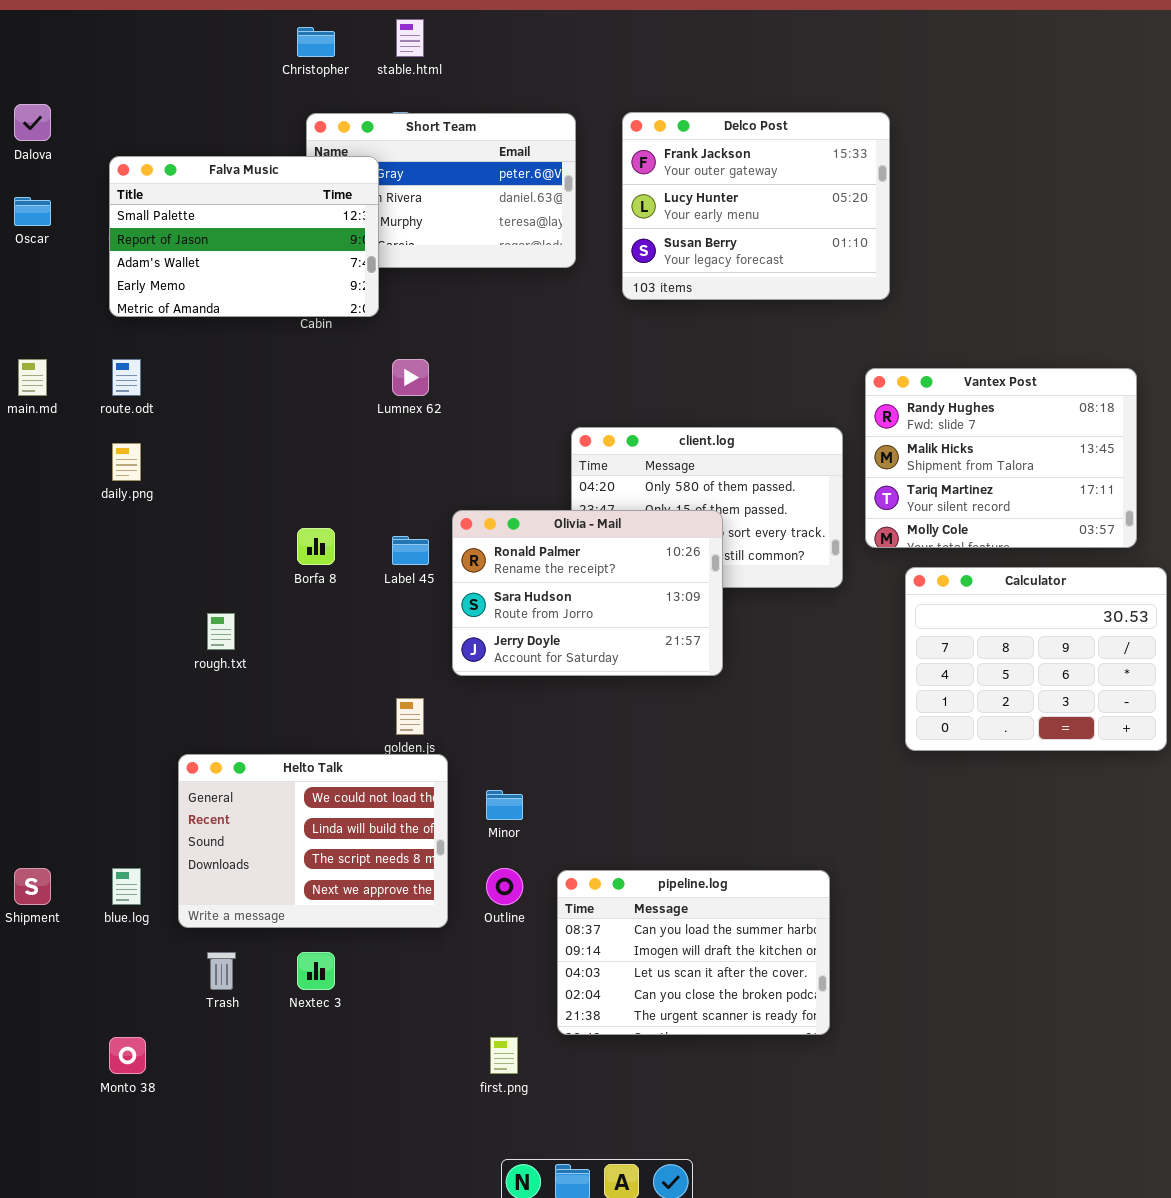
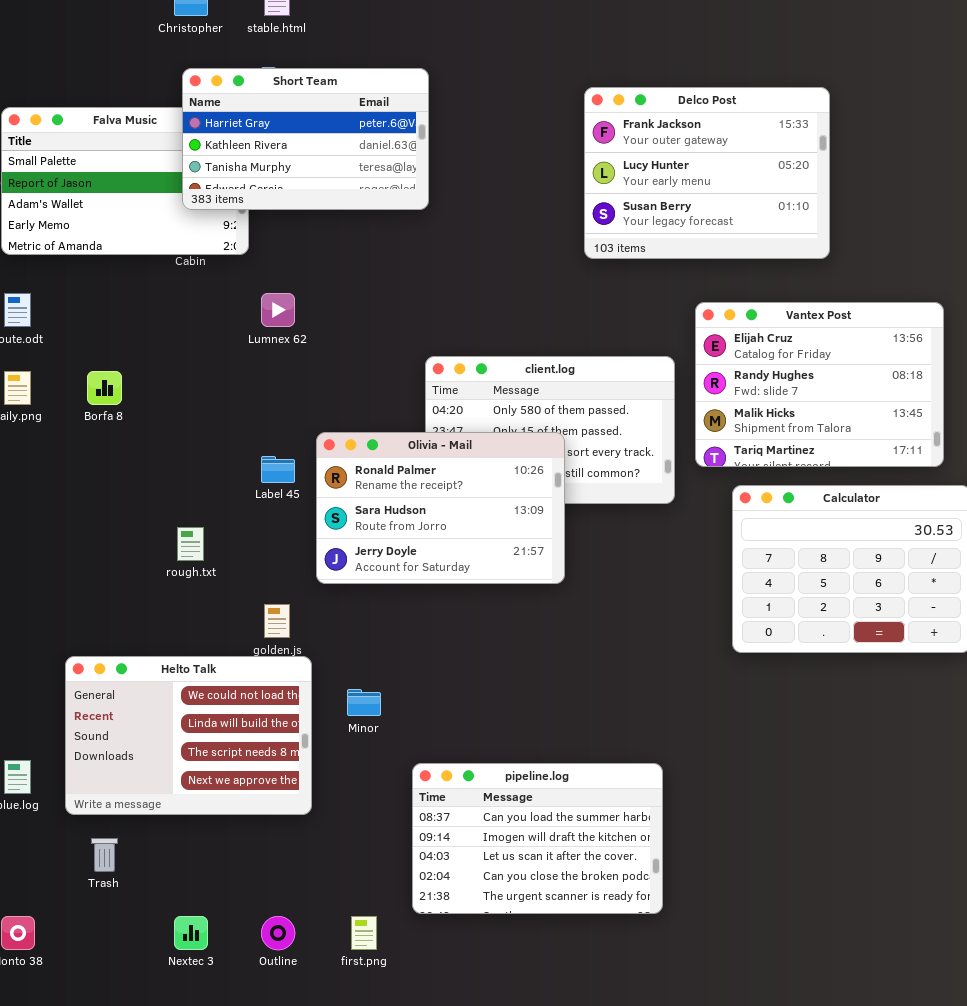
Delco Post: [622,112,890,300] -> [584,87,830,259], moved
Short Team: [306,113,576,268] -> [182,68,429,210], raised
Vantex Post: [865,368,1137,548] -> [695,302,944,467], scrolled up 1 row
Borfa 8: [297,528,335,565] -> [87,371,122,405], moved
rough.txt: [207,613,235,650] -> [177,527,204,561], moved
Outline: [486,868,523,905] -> [261,916,295,950], moved
Nextec 3: [297,952,335,990] -> [174,916,208,950], moved

